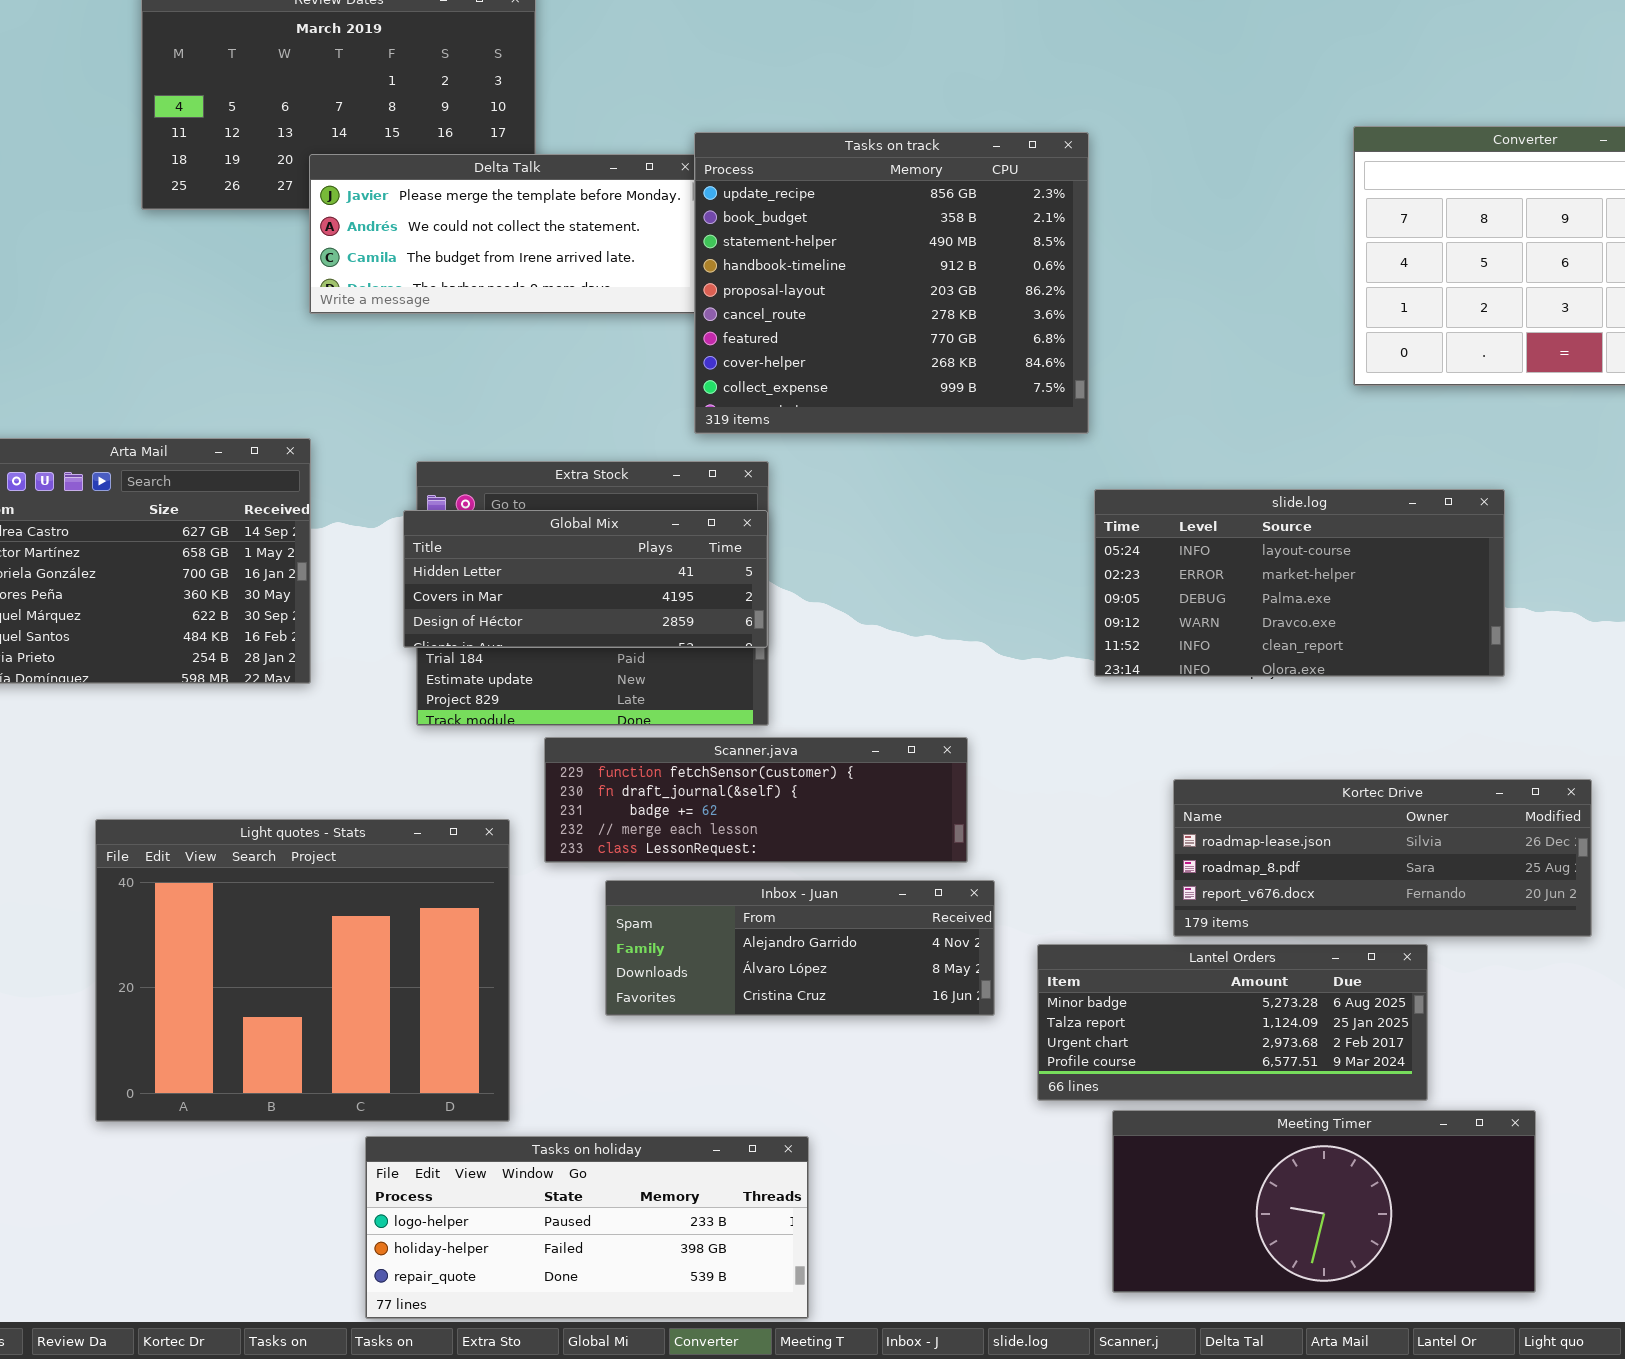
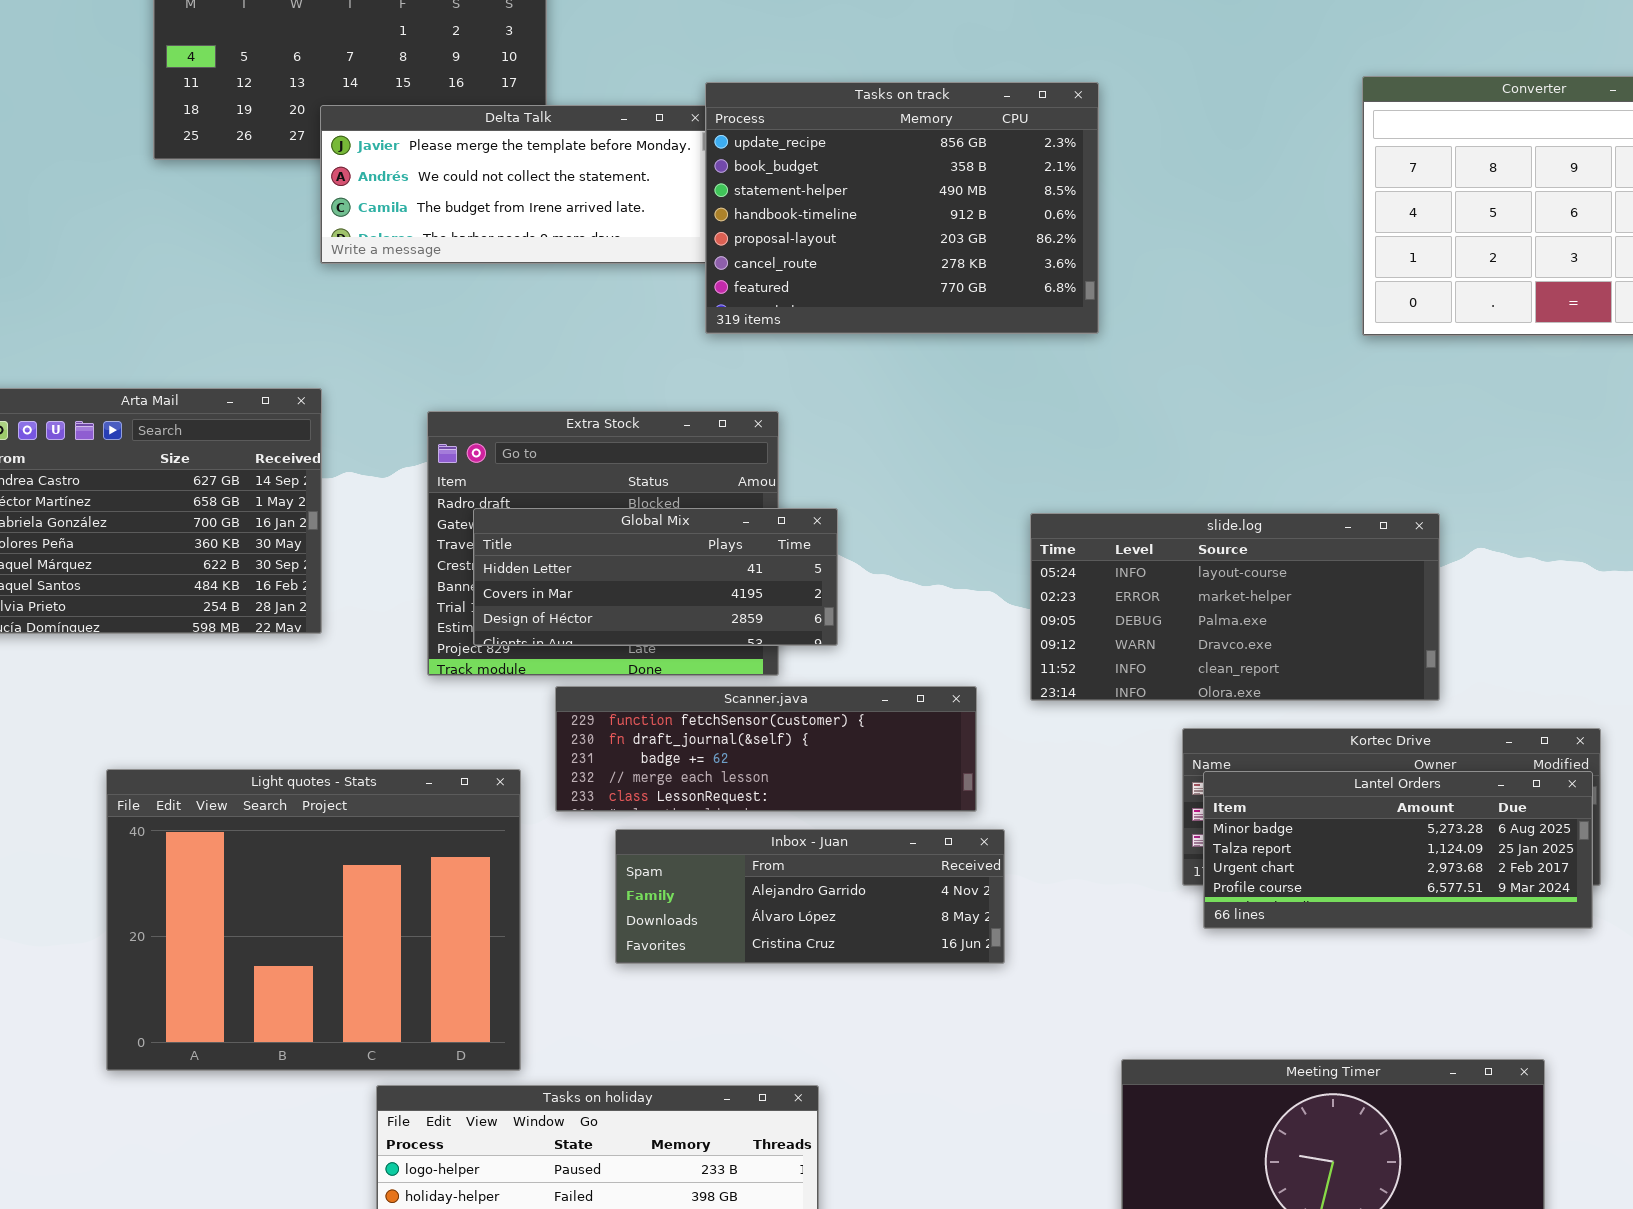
Tasks on track: [694,132,1089,434] -> [705,82,1099,334], resized
slide.log: [1094,489,1505,677] -> [1030,513,1440,701], moved
Global Mix: [403,510,768,648] -> [473,508,838,646], moved
Lantel Orders: [1037,944,1428,1101] -> [1203,771,1593,929], moved

